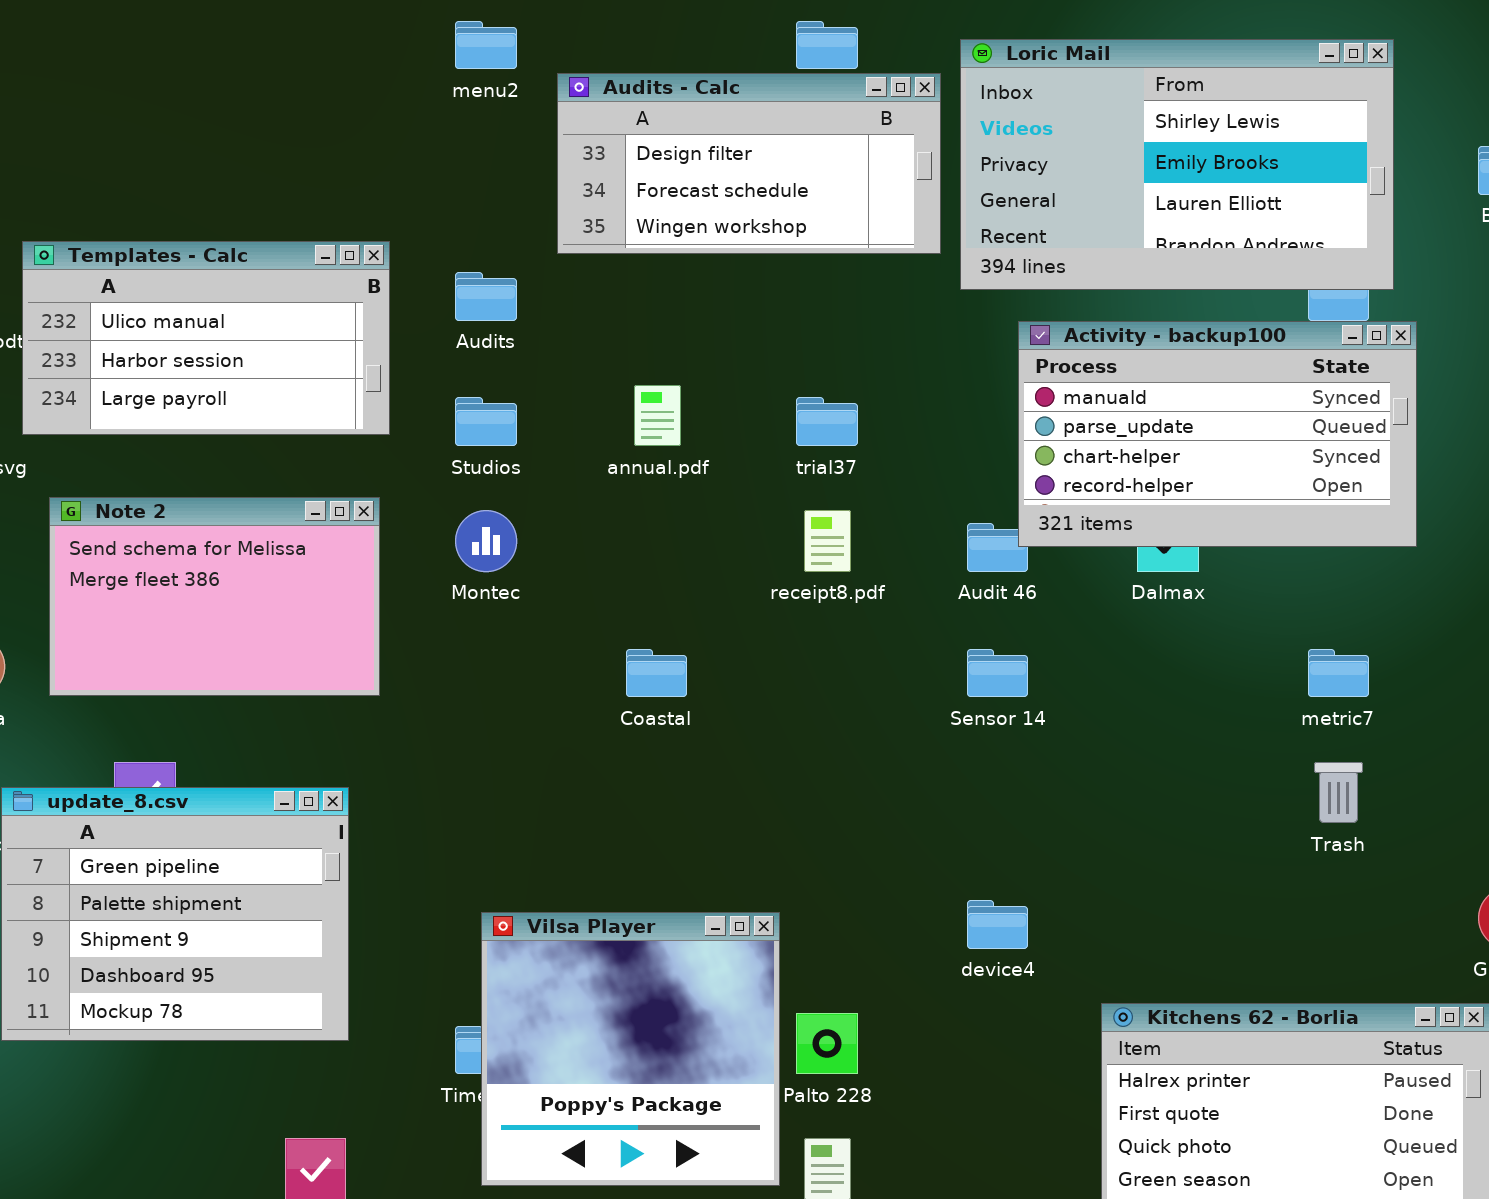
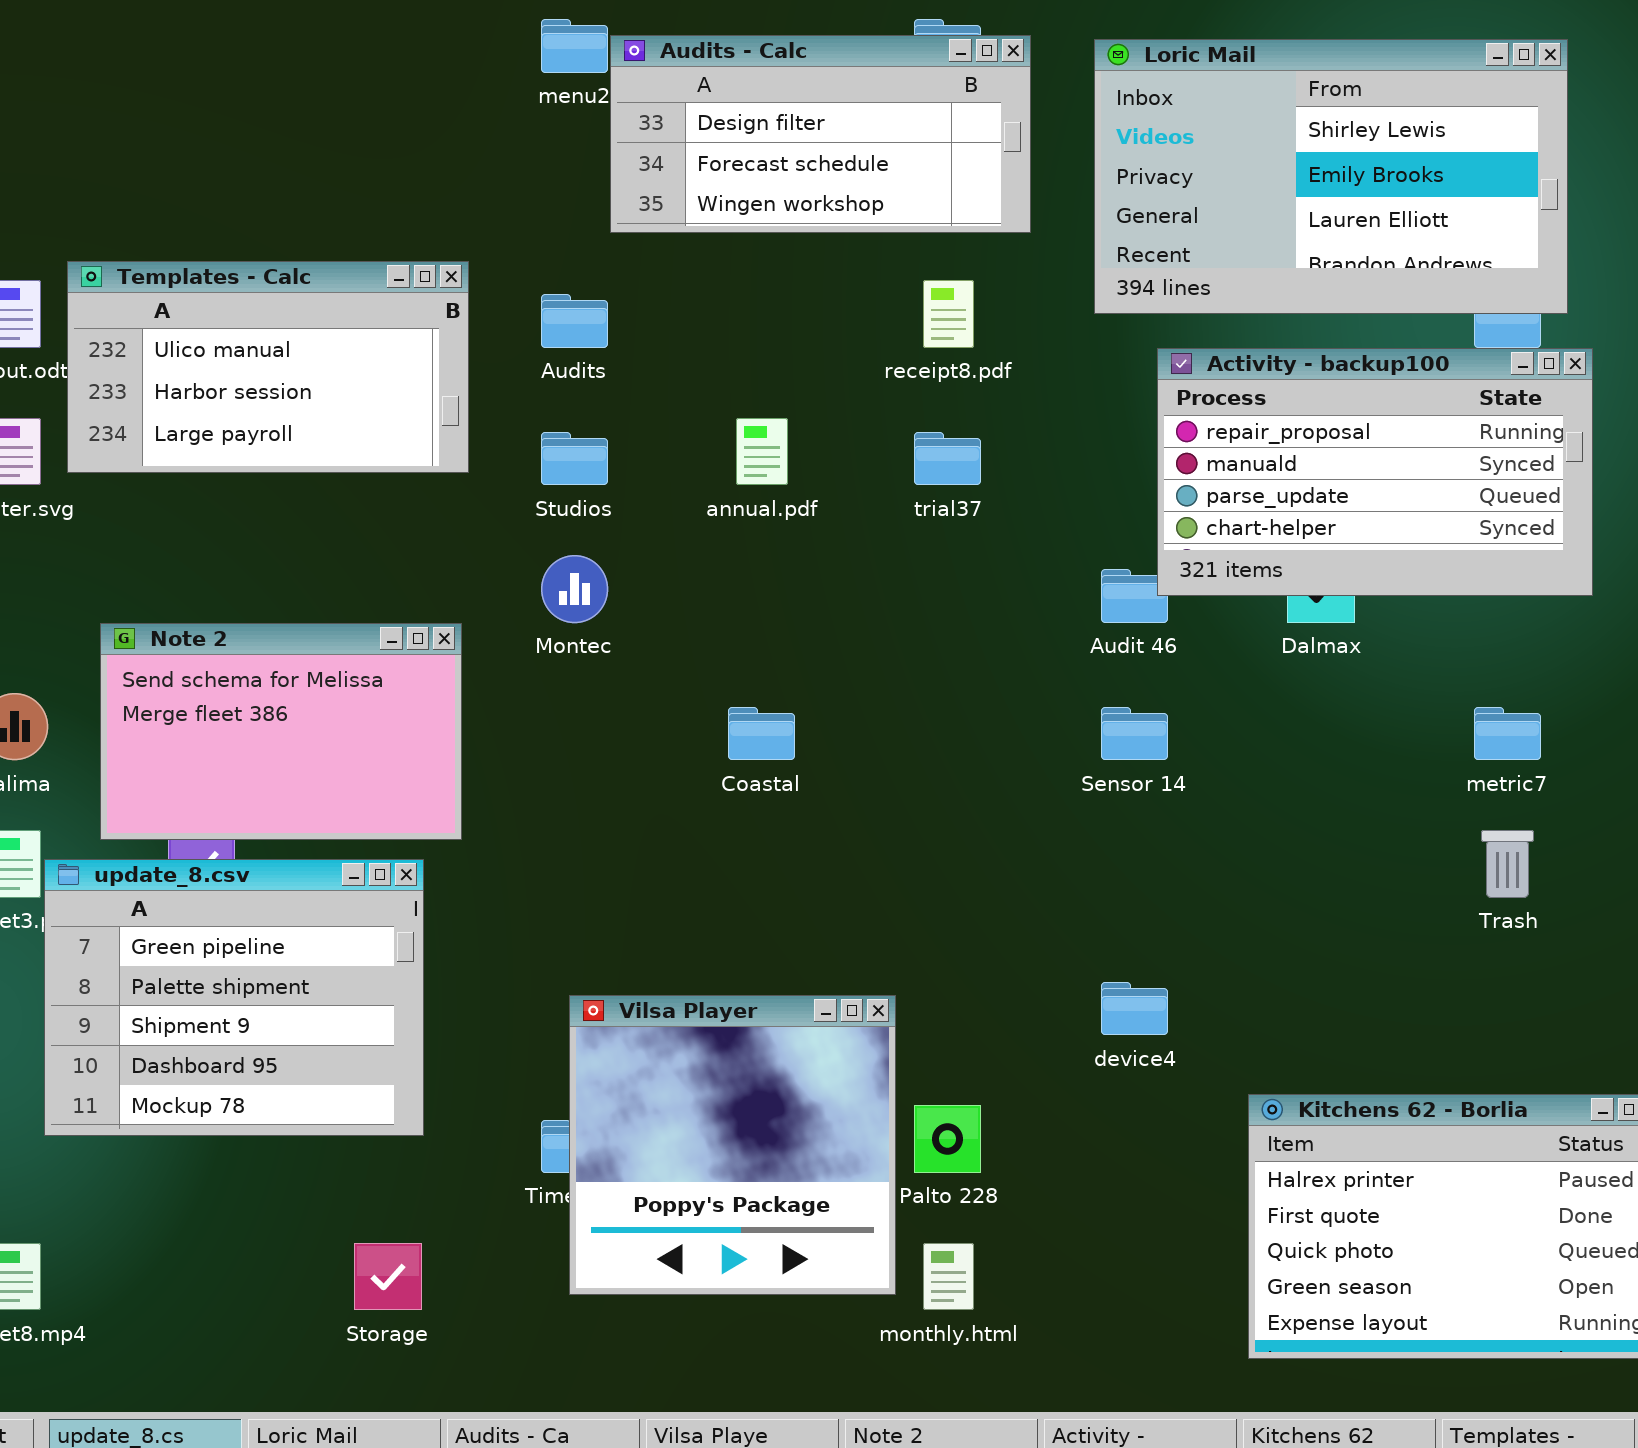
Audits - Calc: [557,73,941,254] -> [610,35,1031,233], moved
Activity - backup100: [1018,321,1417,547] -> [1157,348,1593,596], scrolled up 1 row
Note 2: [49,497,380,696] -> [100,623,462,840], moved
receipt8.pdf: [804,510,851,572] -> [923,280,974,348], moved

